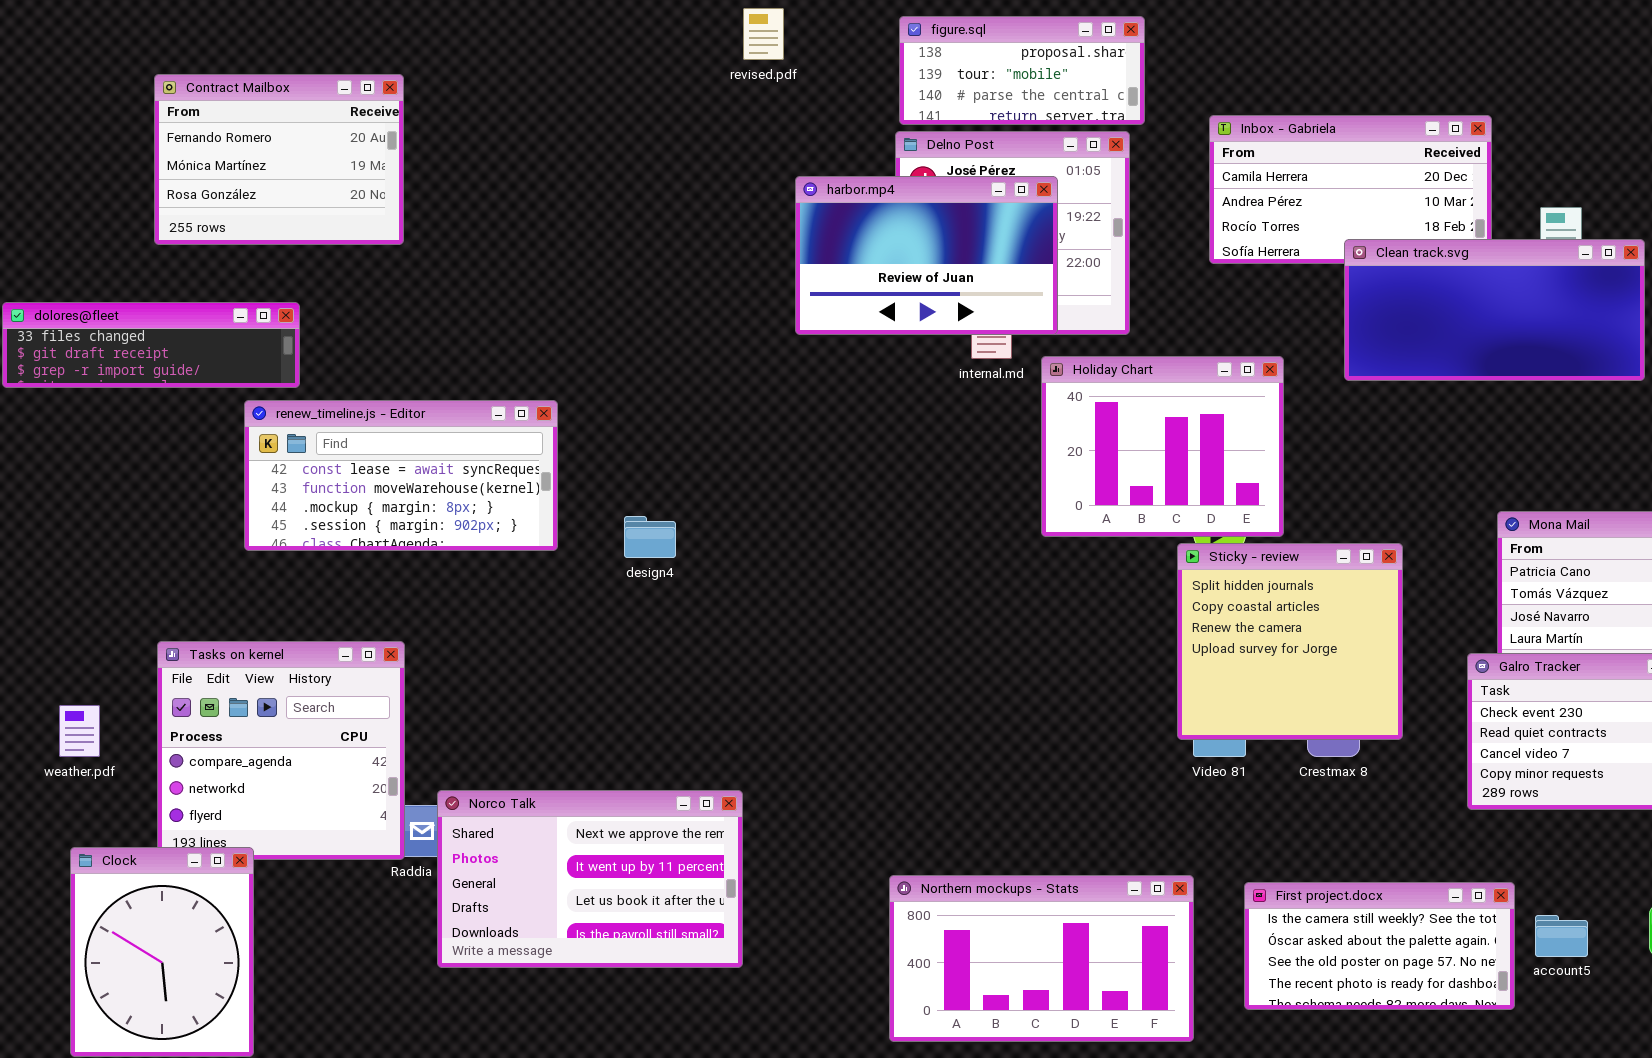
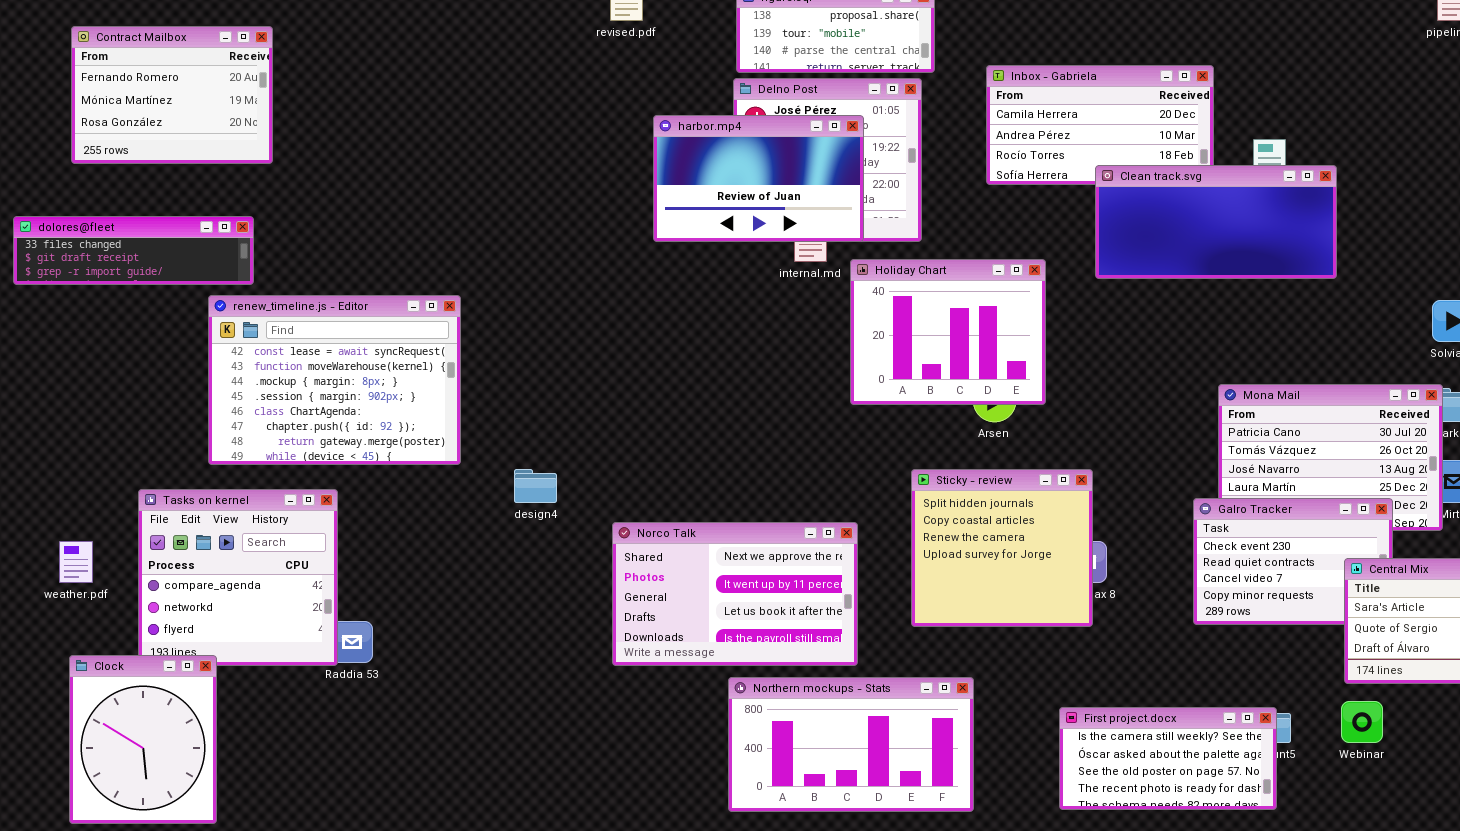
Contract Mailbox: [154,74,404,245] -> [71,26,273,164], moved
renew_timeline.js - Editor: [244,400,558,551] -> [208,295,461,465], resized
design4: [624,516,676,558] -> [514,469,557,503], moved
Sticky - review: [1177,543,1403,740] -> [911,469,1093,627], moved
Norco Talk: [437,790,743,968] -> [612,522,858,666], moved
First project.docx: [1244,882,1515,1010] -> [1059,707,1277,810], moved

